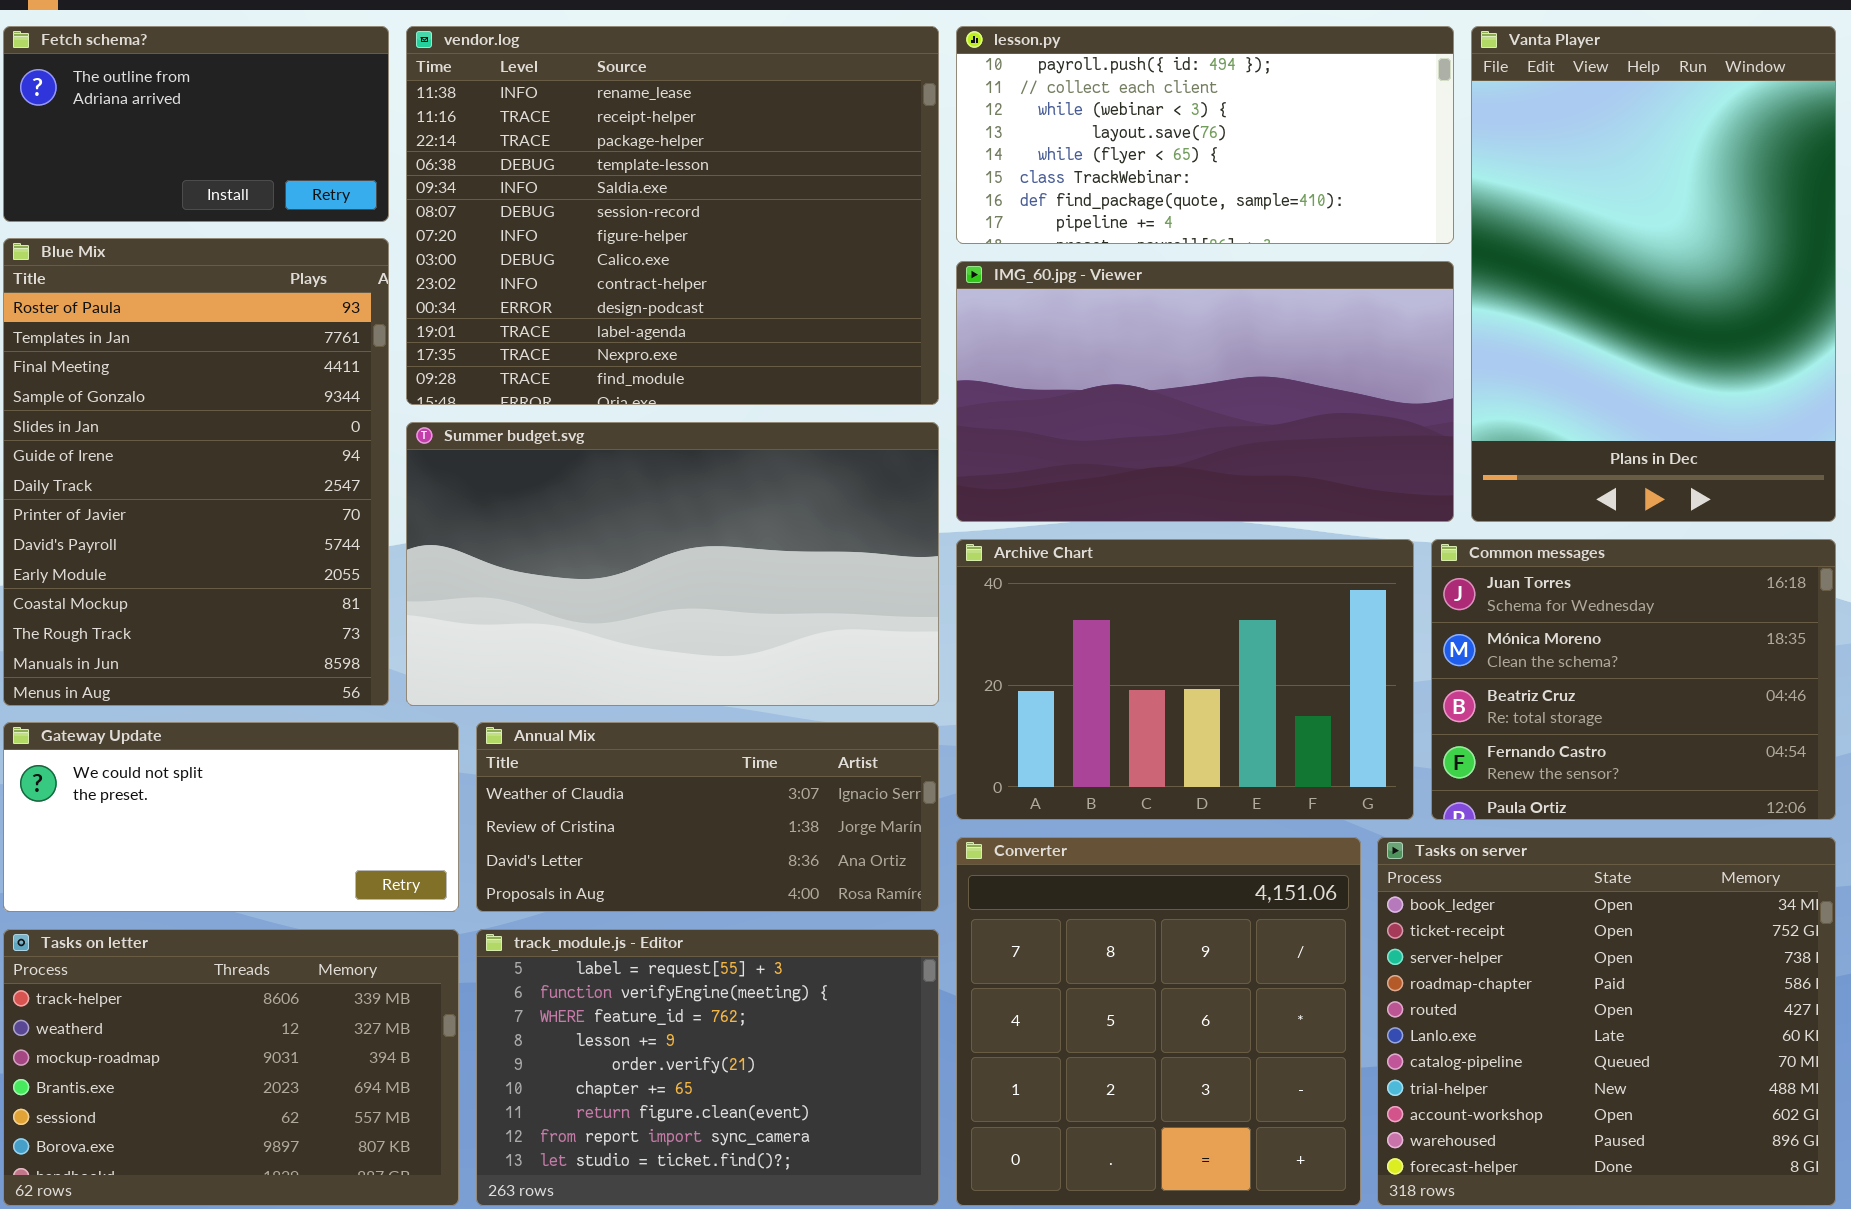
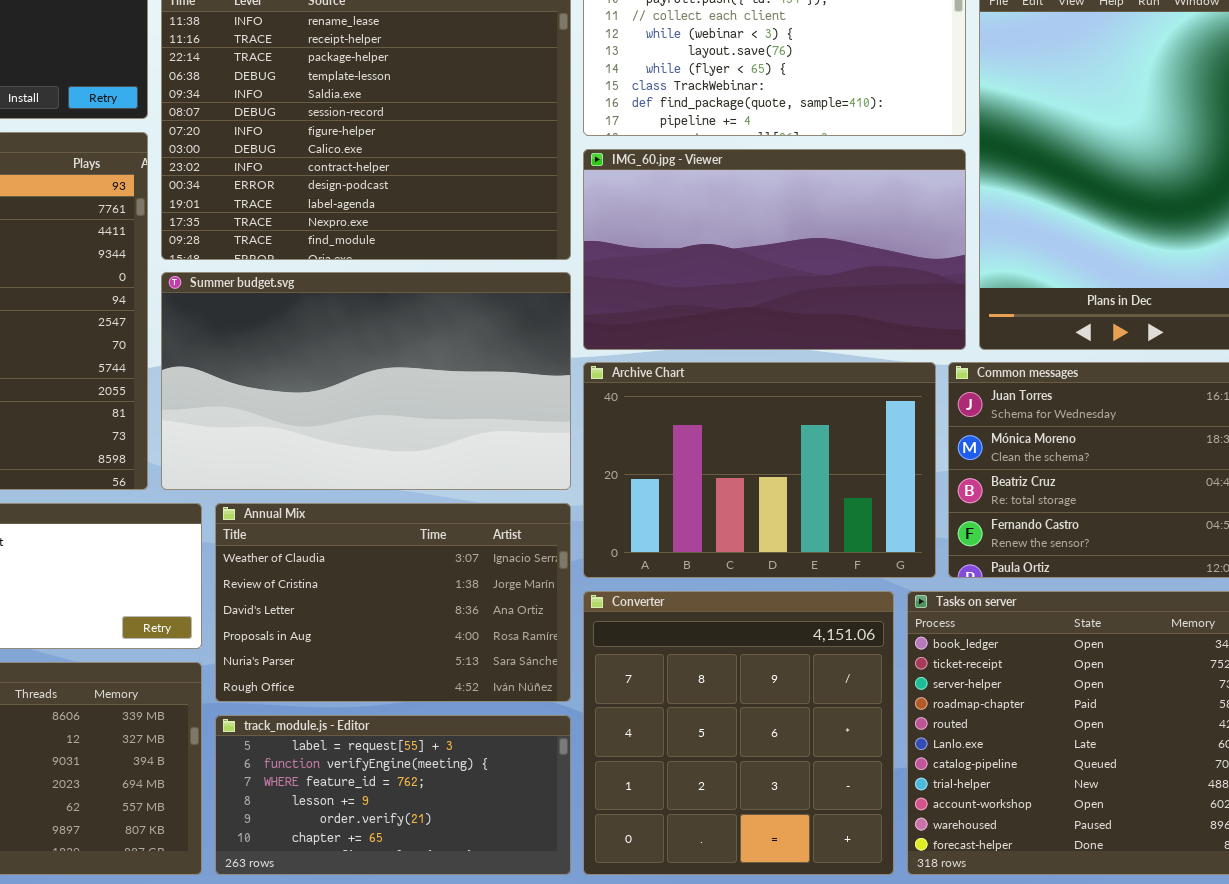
Annual Mix: [476,722,939,912] -> [215,503,571,702], resized
track_module.js - Editor: [476,929,939,1206] -> [215,715,571,875], resized

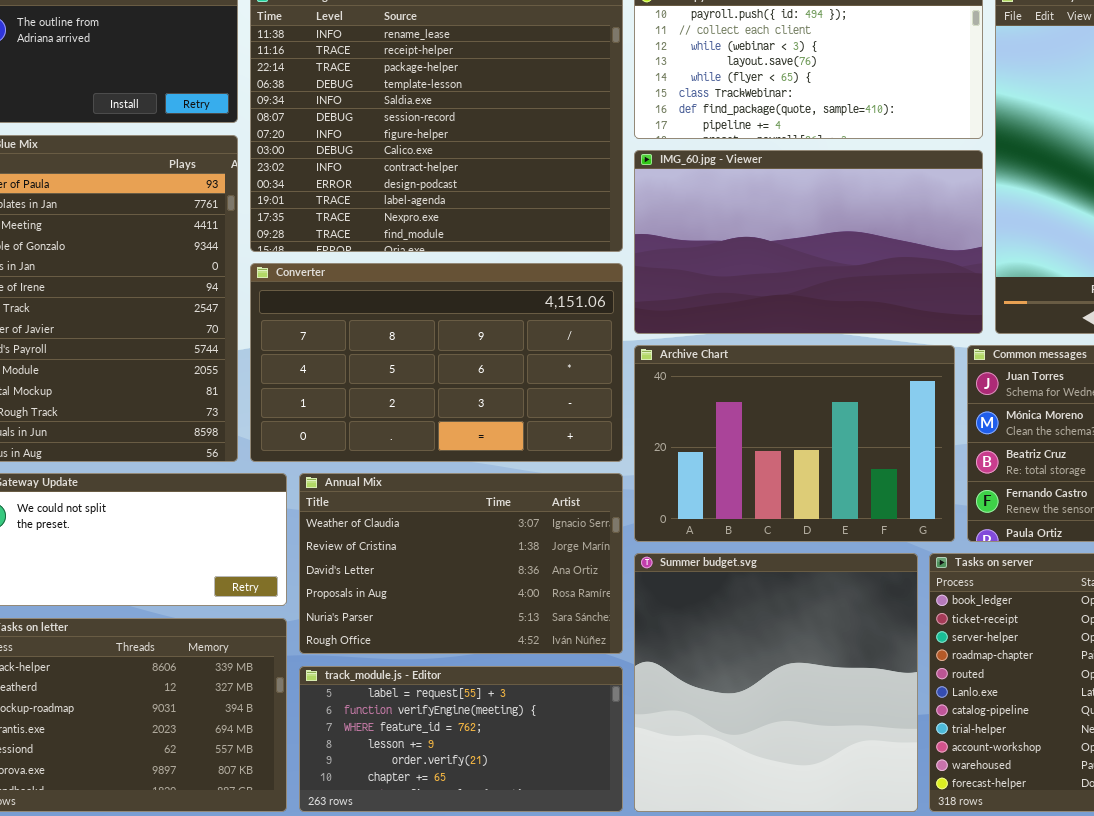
Summer budget.svg: [161,272,571,490] -> [634,553,918,812], moved, resized
Converter: [583,591,894,875] -> [250,263,623,462], moved, resized

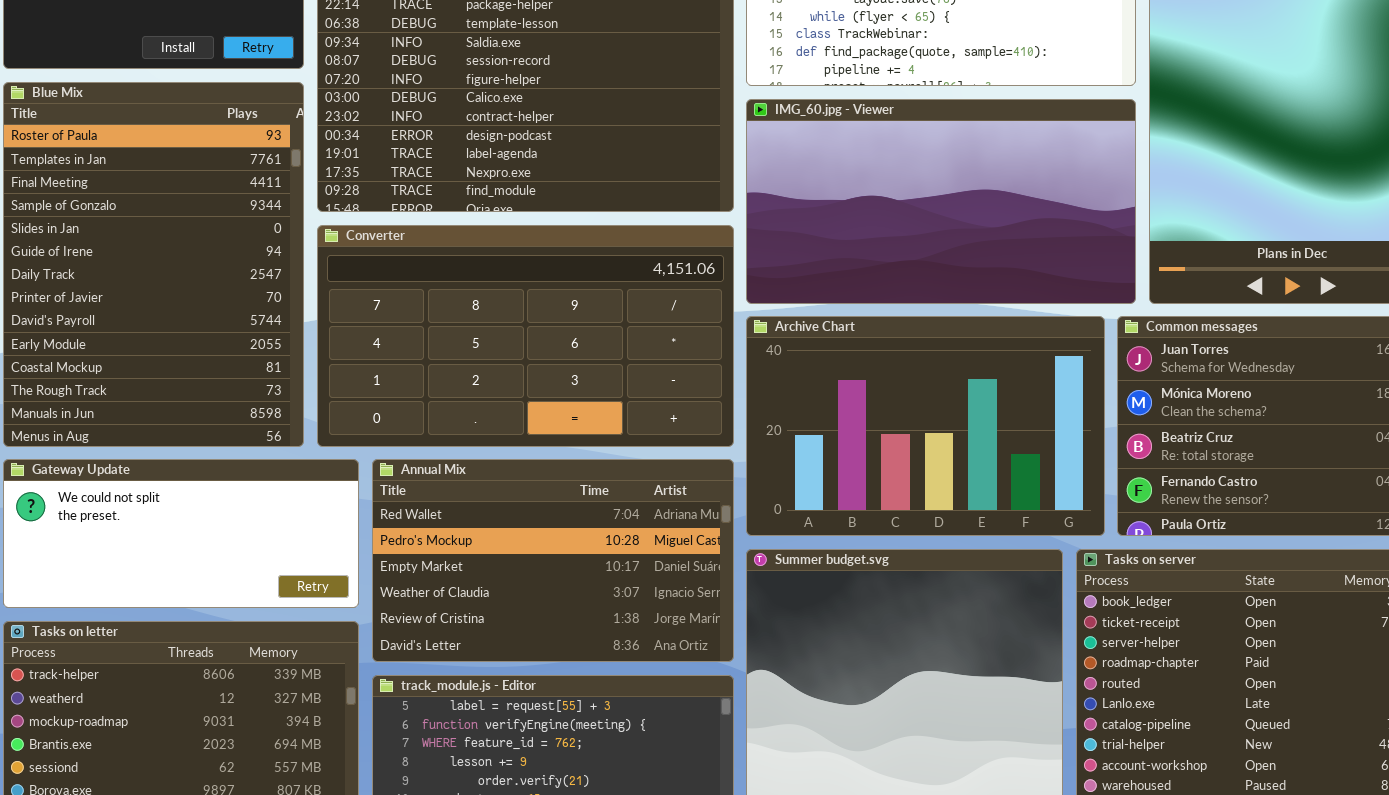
Annual Mix: [299,473,623,654] -> [372,459,734,662], scrolled up 3 rows

